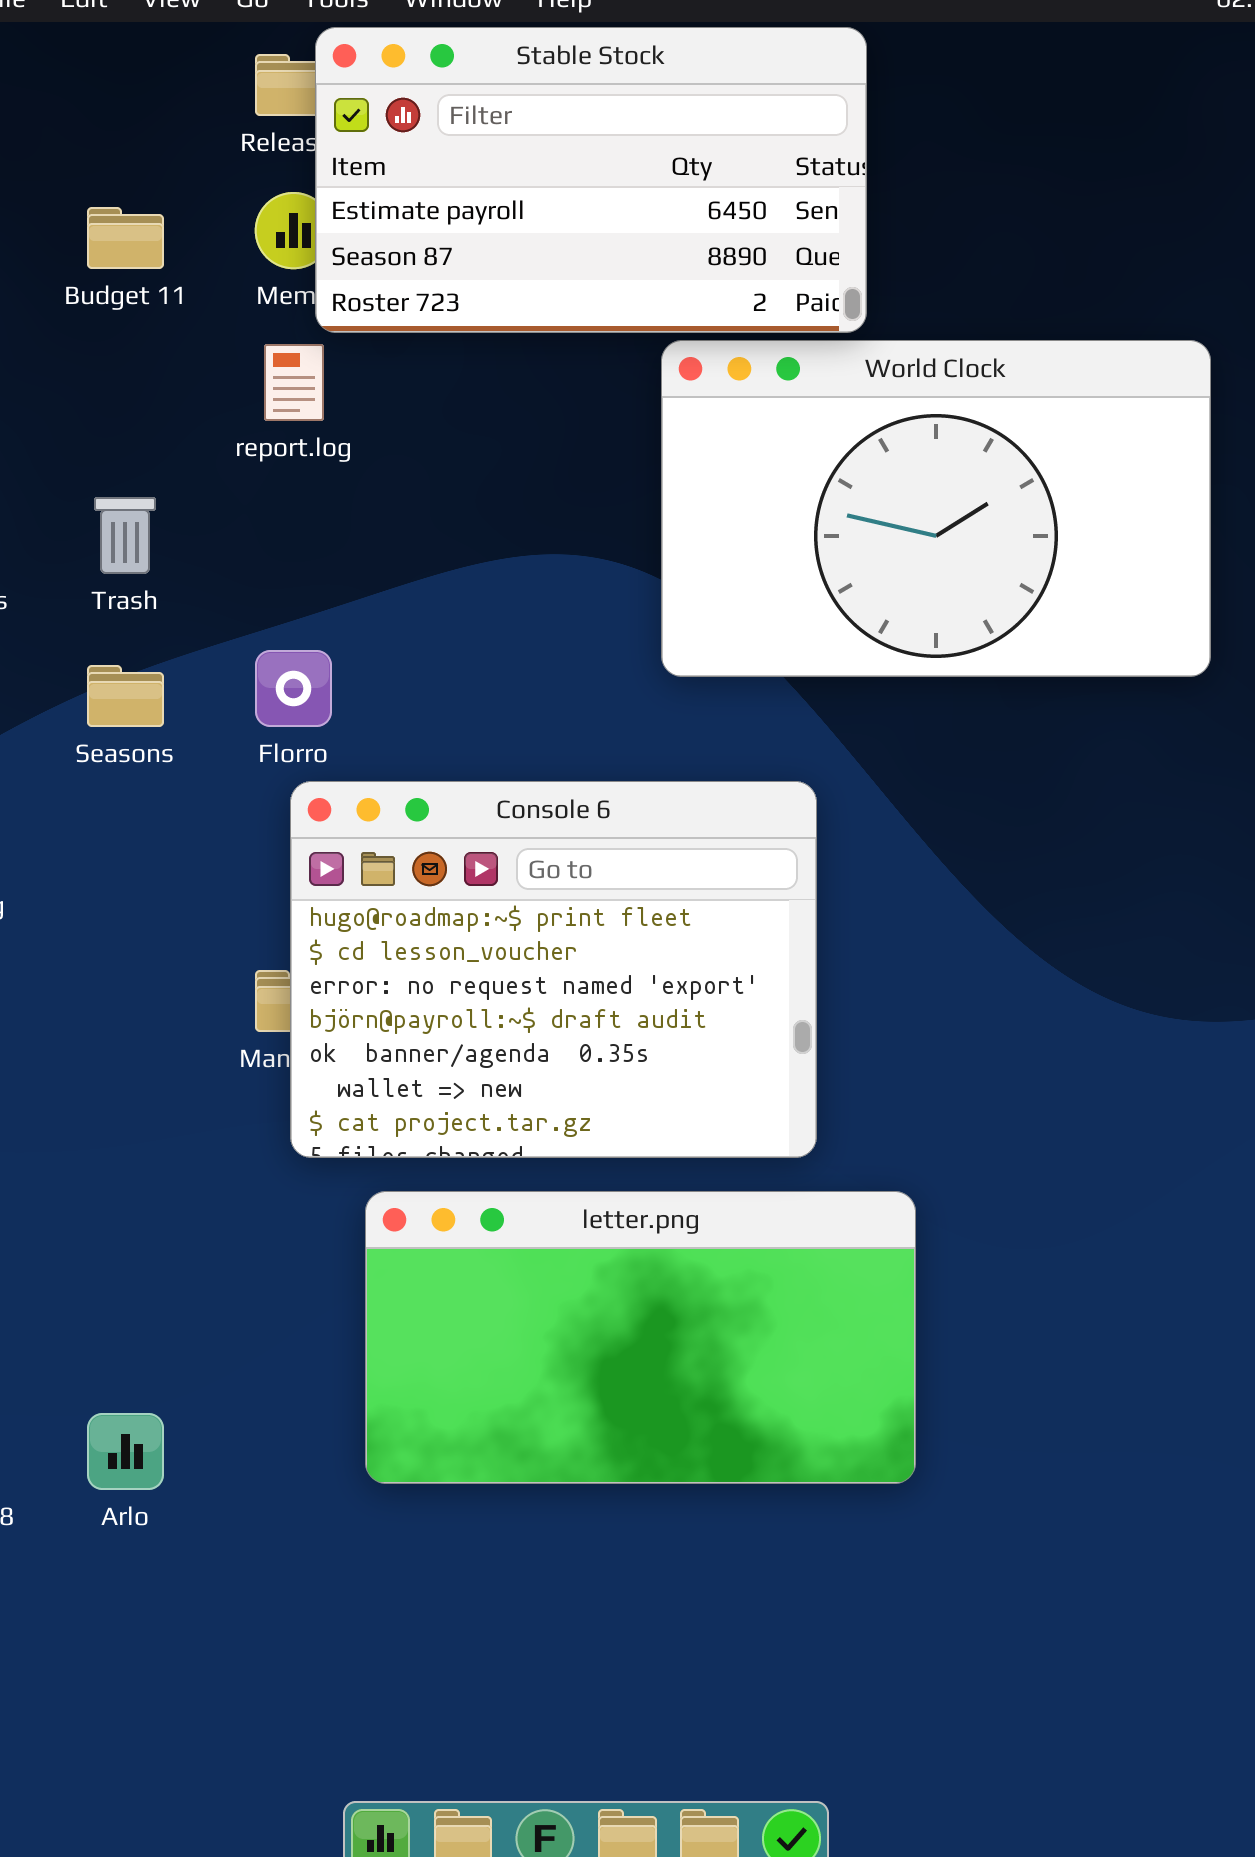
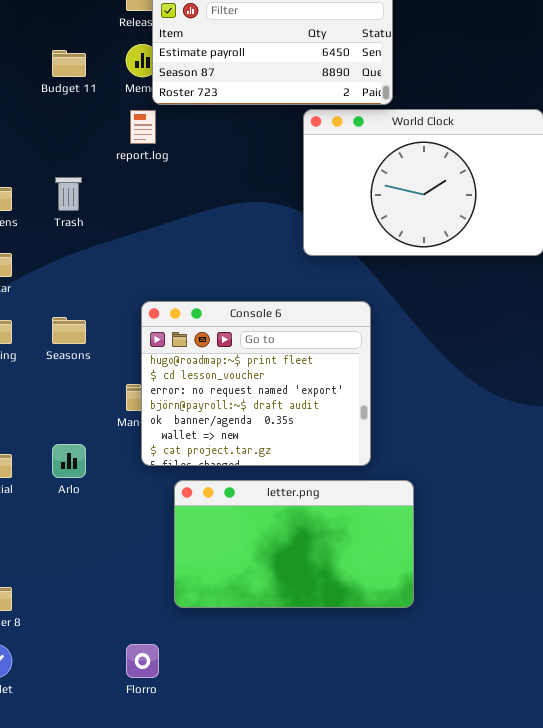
Florro: [255,650,332,727] -> [126,644,159,678], moved
Seasons: [87,665,164,727] -> [52,317,86,344], moved
Arlo: [87,1413,164,1490] -> [52,444,86,478], moved

